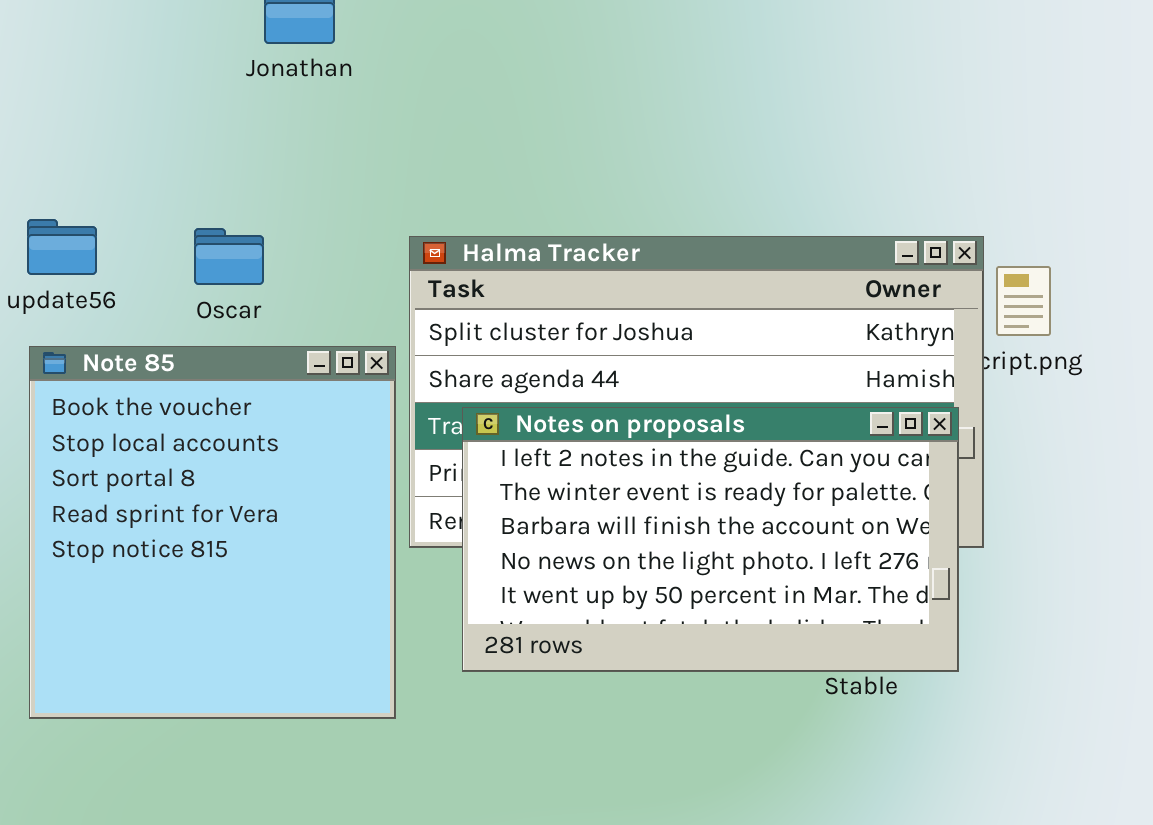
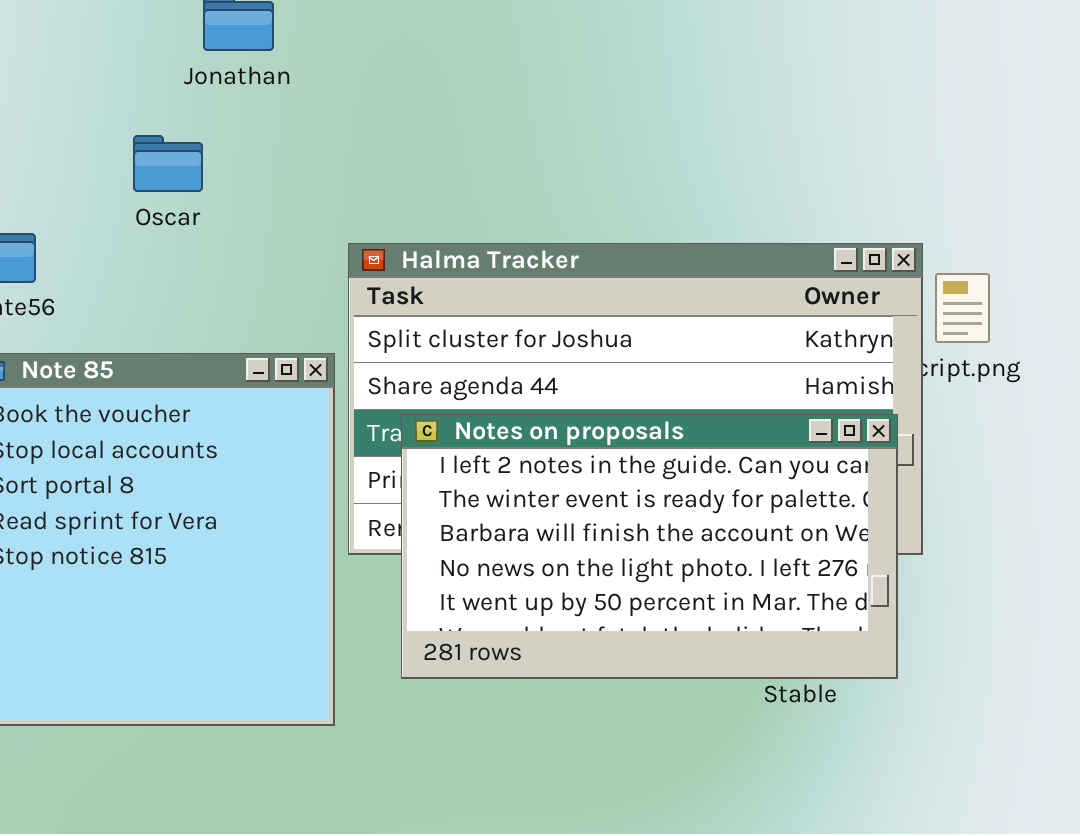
Oscar: [194,228,264,285] -> [133,135,203,192], moved

